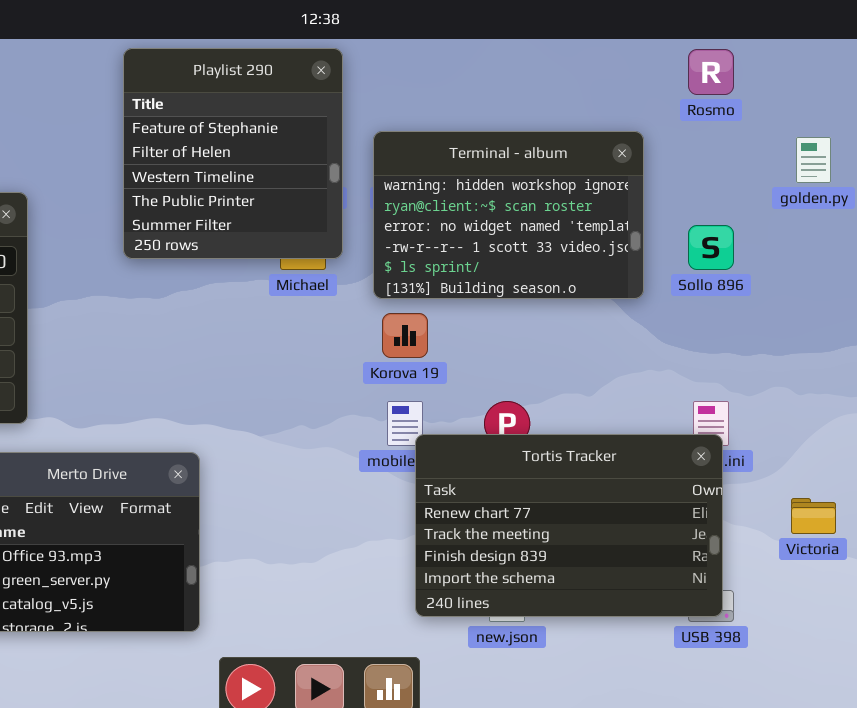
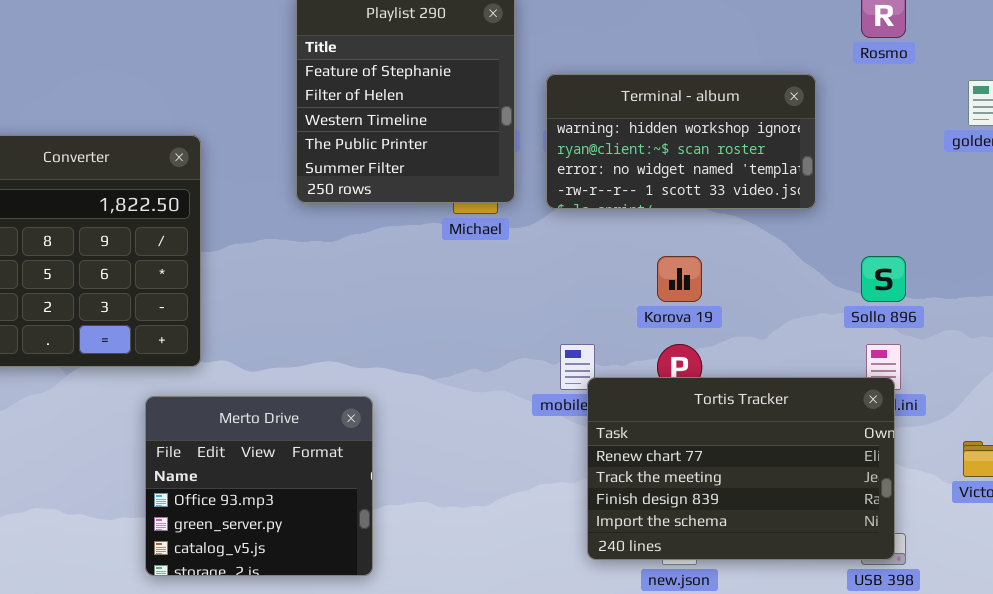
Terminal - album: [373,131,644,299] -> [546,74,816,209], resized
Sollo 896: [688,225,734,270] -> [861,256,906,302], moved
Korova 19: [382,313,428,358] -> [657,256,702,302], moved

